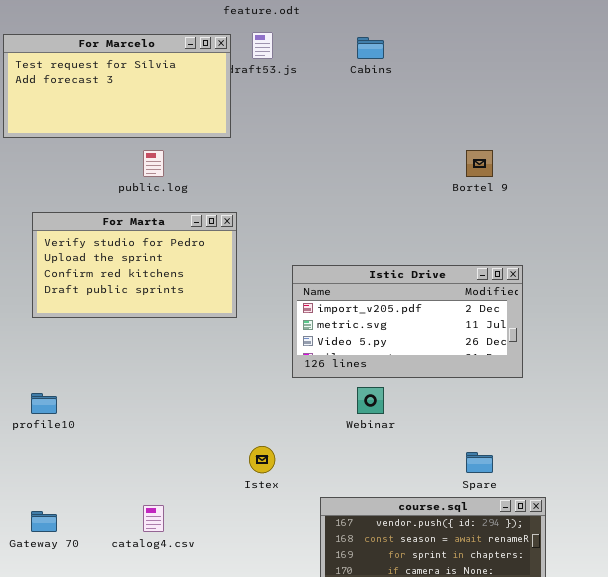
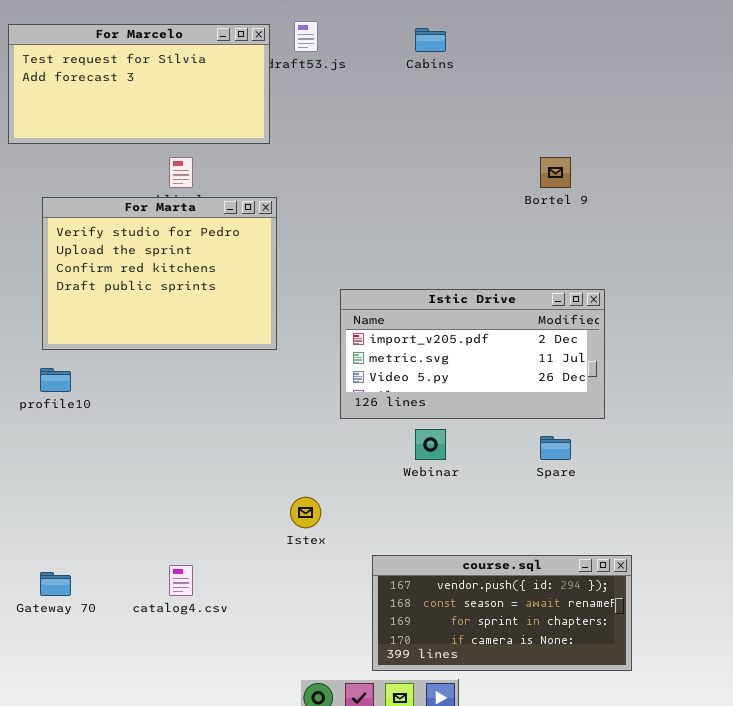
For Marta: [32,212,237,318] -> [42,197,277,350], resized
profile10: [31,393,57,414] -> [40,368,71,392], moved
Spare: [466,452,493,473] -> [540,436,571,460], moved

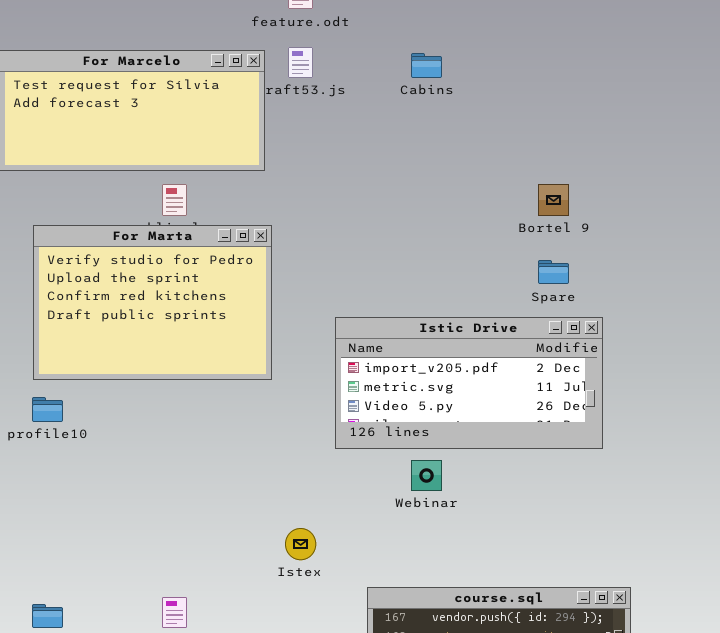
Spare: [540,436,571,460] -> [538,260,569,284], moved

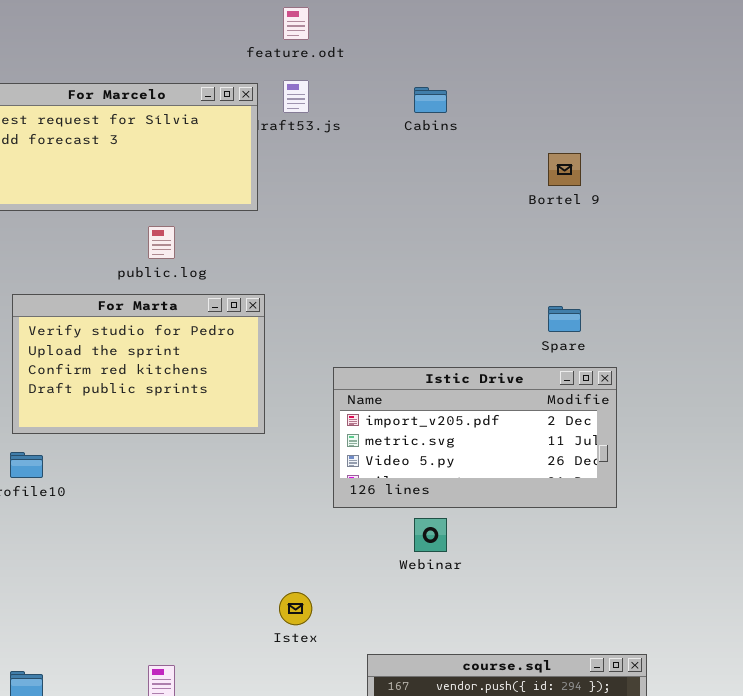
Bortel 9: [538,184,569,216] -> [548,153,581,186], moved
For Marta: [33,225,272,380] -> [12,294,265,434], resized

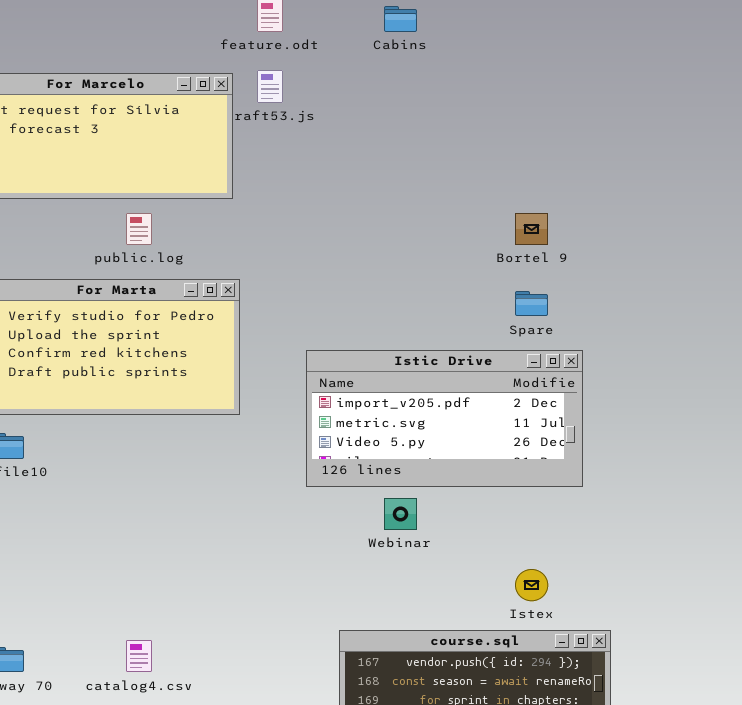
Cabins: [414,87,447,113] -> [384,6,417,32], moved
Bortel 9: [548,153,581,186] -> [515,213,548,245], moved
Istex: [279,592,312,625] -> [515,569,548,601], moved

